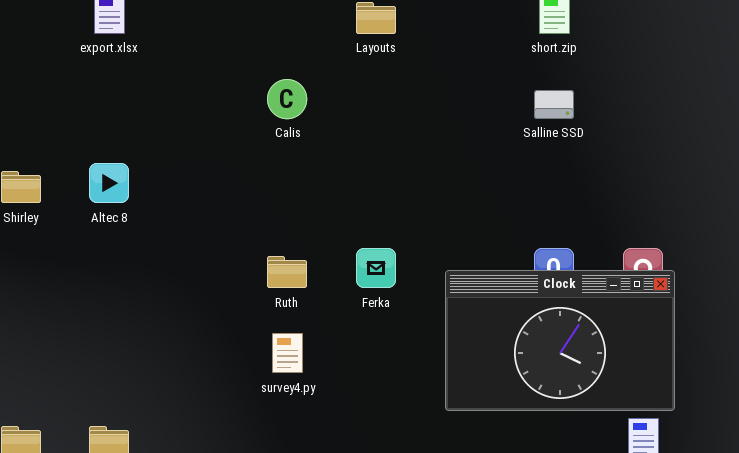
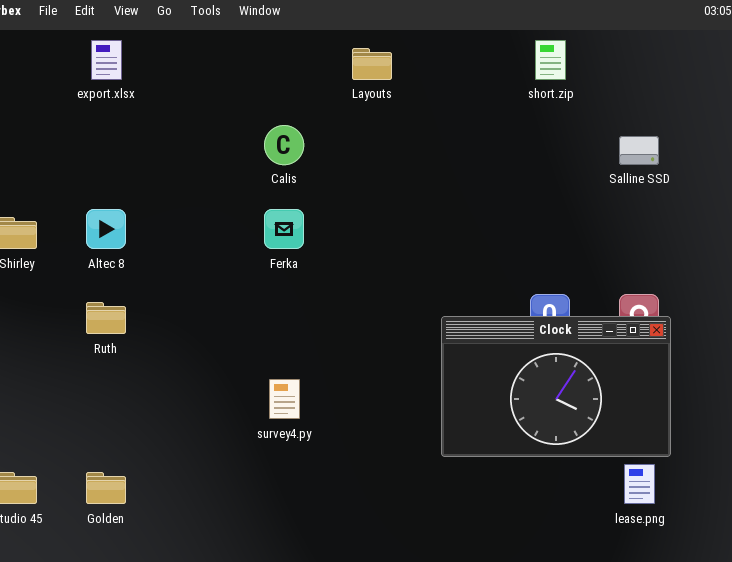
Salline SSD: [534,90,574,119] -> [619,136,659,165], moved
Ferka: [356,248,396,288] -> [264,209,304,249], moved
Ruth: [267,256,307,288] -> [86,302,126,334], moved

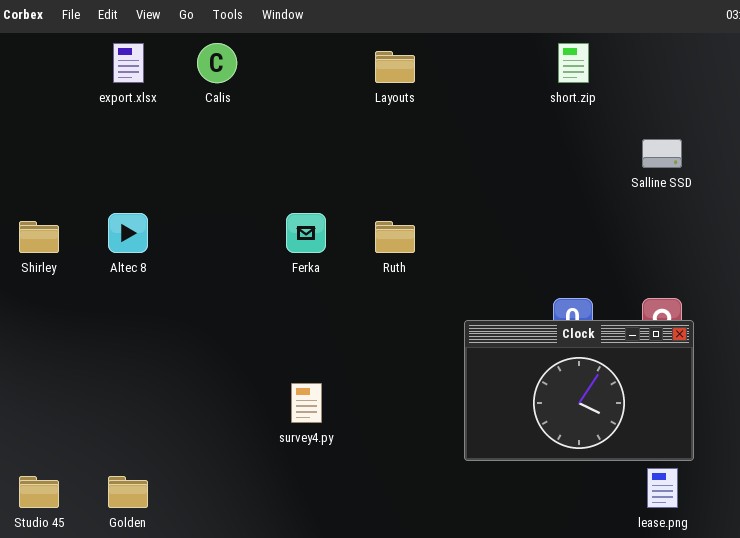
Calis: [264,125,304,165] -> [197,43,237,83], moved
Ruth: [86,302,126,334] -> [375,221,415,253], moved

